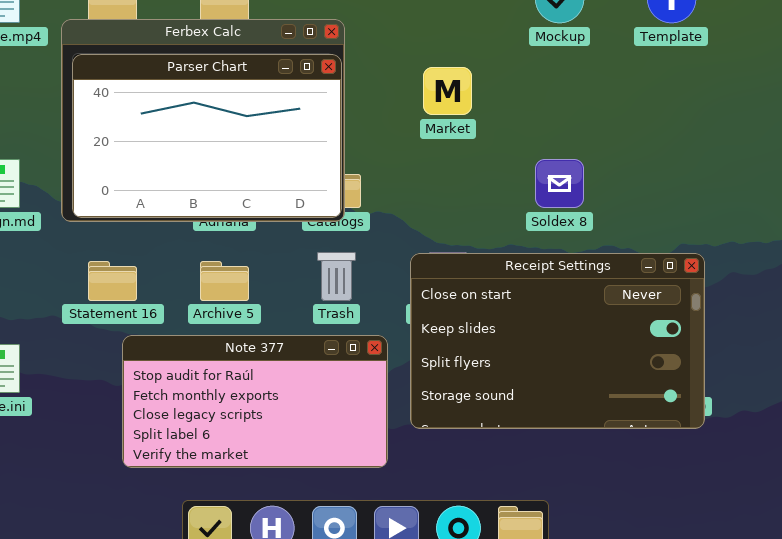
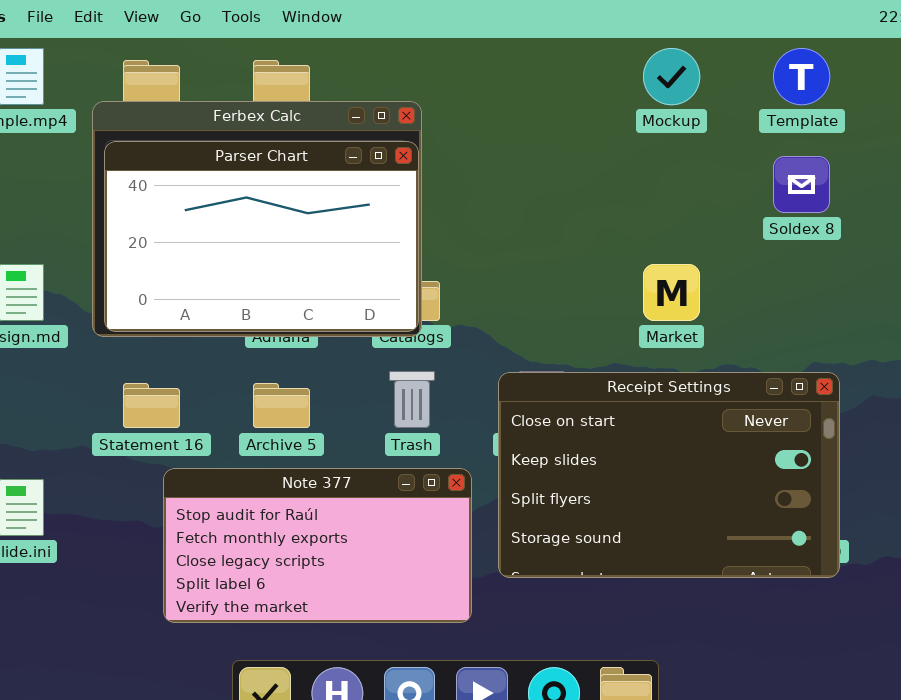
Market: [423,67,472,115] -> [643,264,700,321], moved
Soldex 8: [535,159,584,208] -> [773,156,830,213], moved

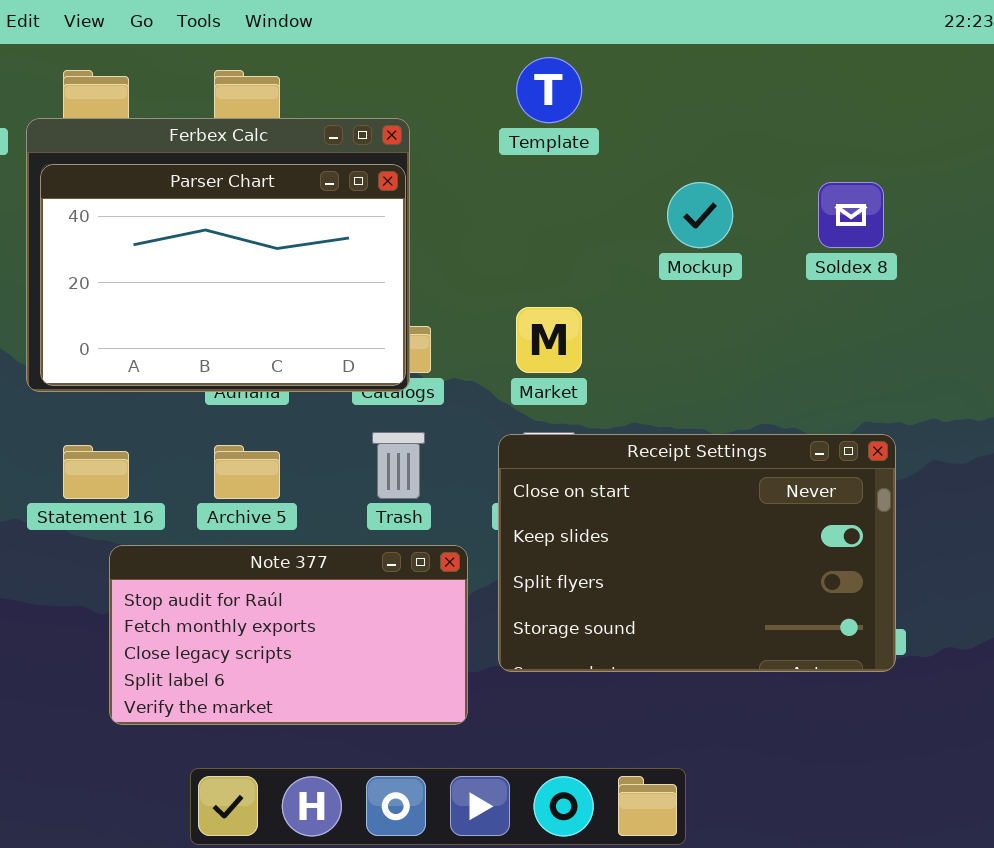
Mockup: [643,48,700,105] -> [667,182,733,248], moved
Template: [773,48,830,105] -> [516,57,582,123], moved
Market: [643,264,700,321] -> [516,307,582,373], moved

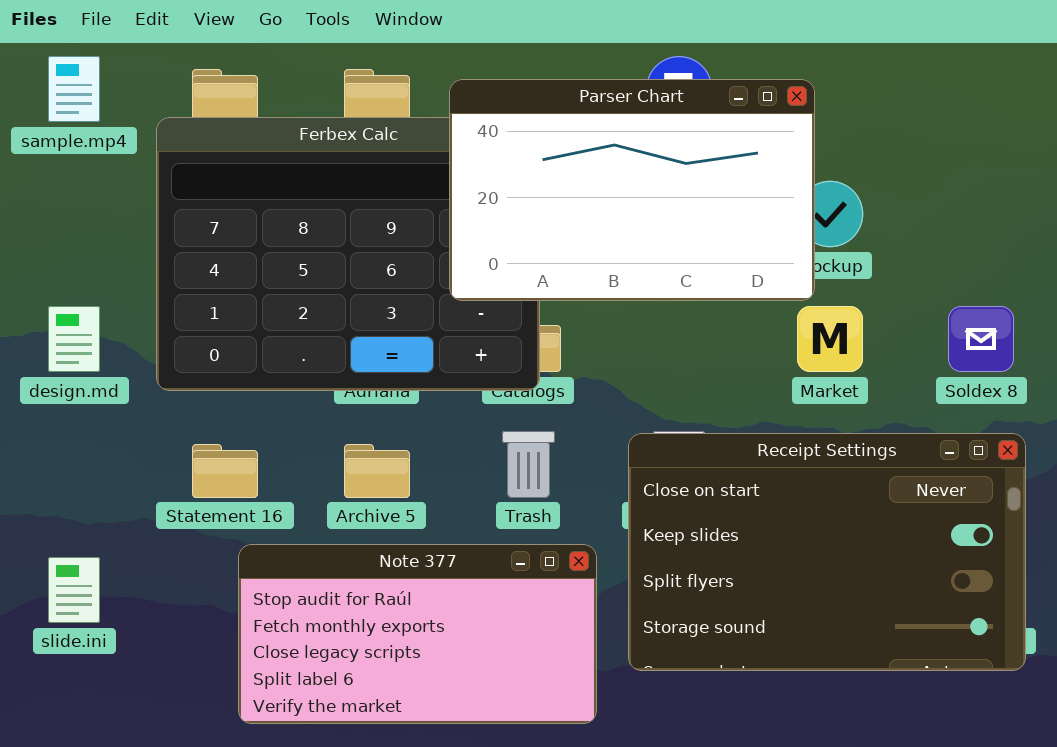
Parser Chart: [40,164,406,386] -> [449,79,815,301], moved
Soldex 8: [818,182,884,248] -> [948,306,1014,372], moved
Market: [516,307,582,373] -> [797,306,863,372], moved

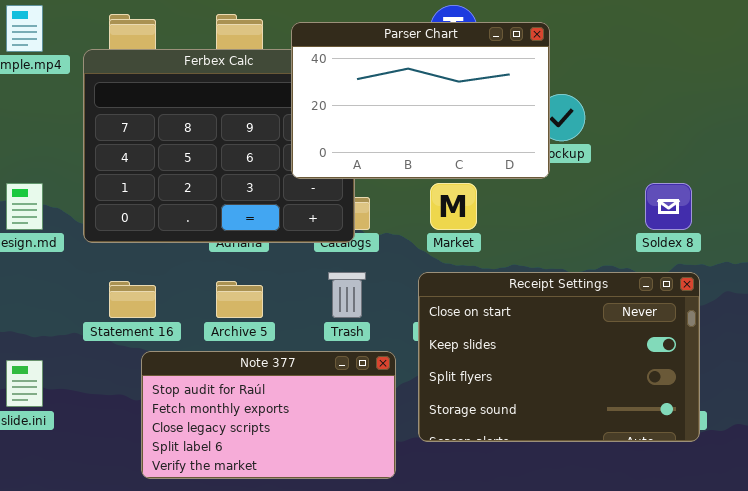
Market: [797,306,863,372] -> [430,183,477,230], moved

